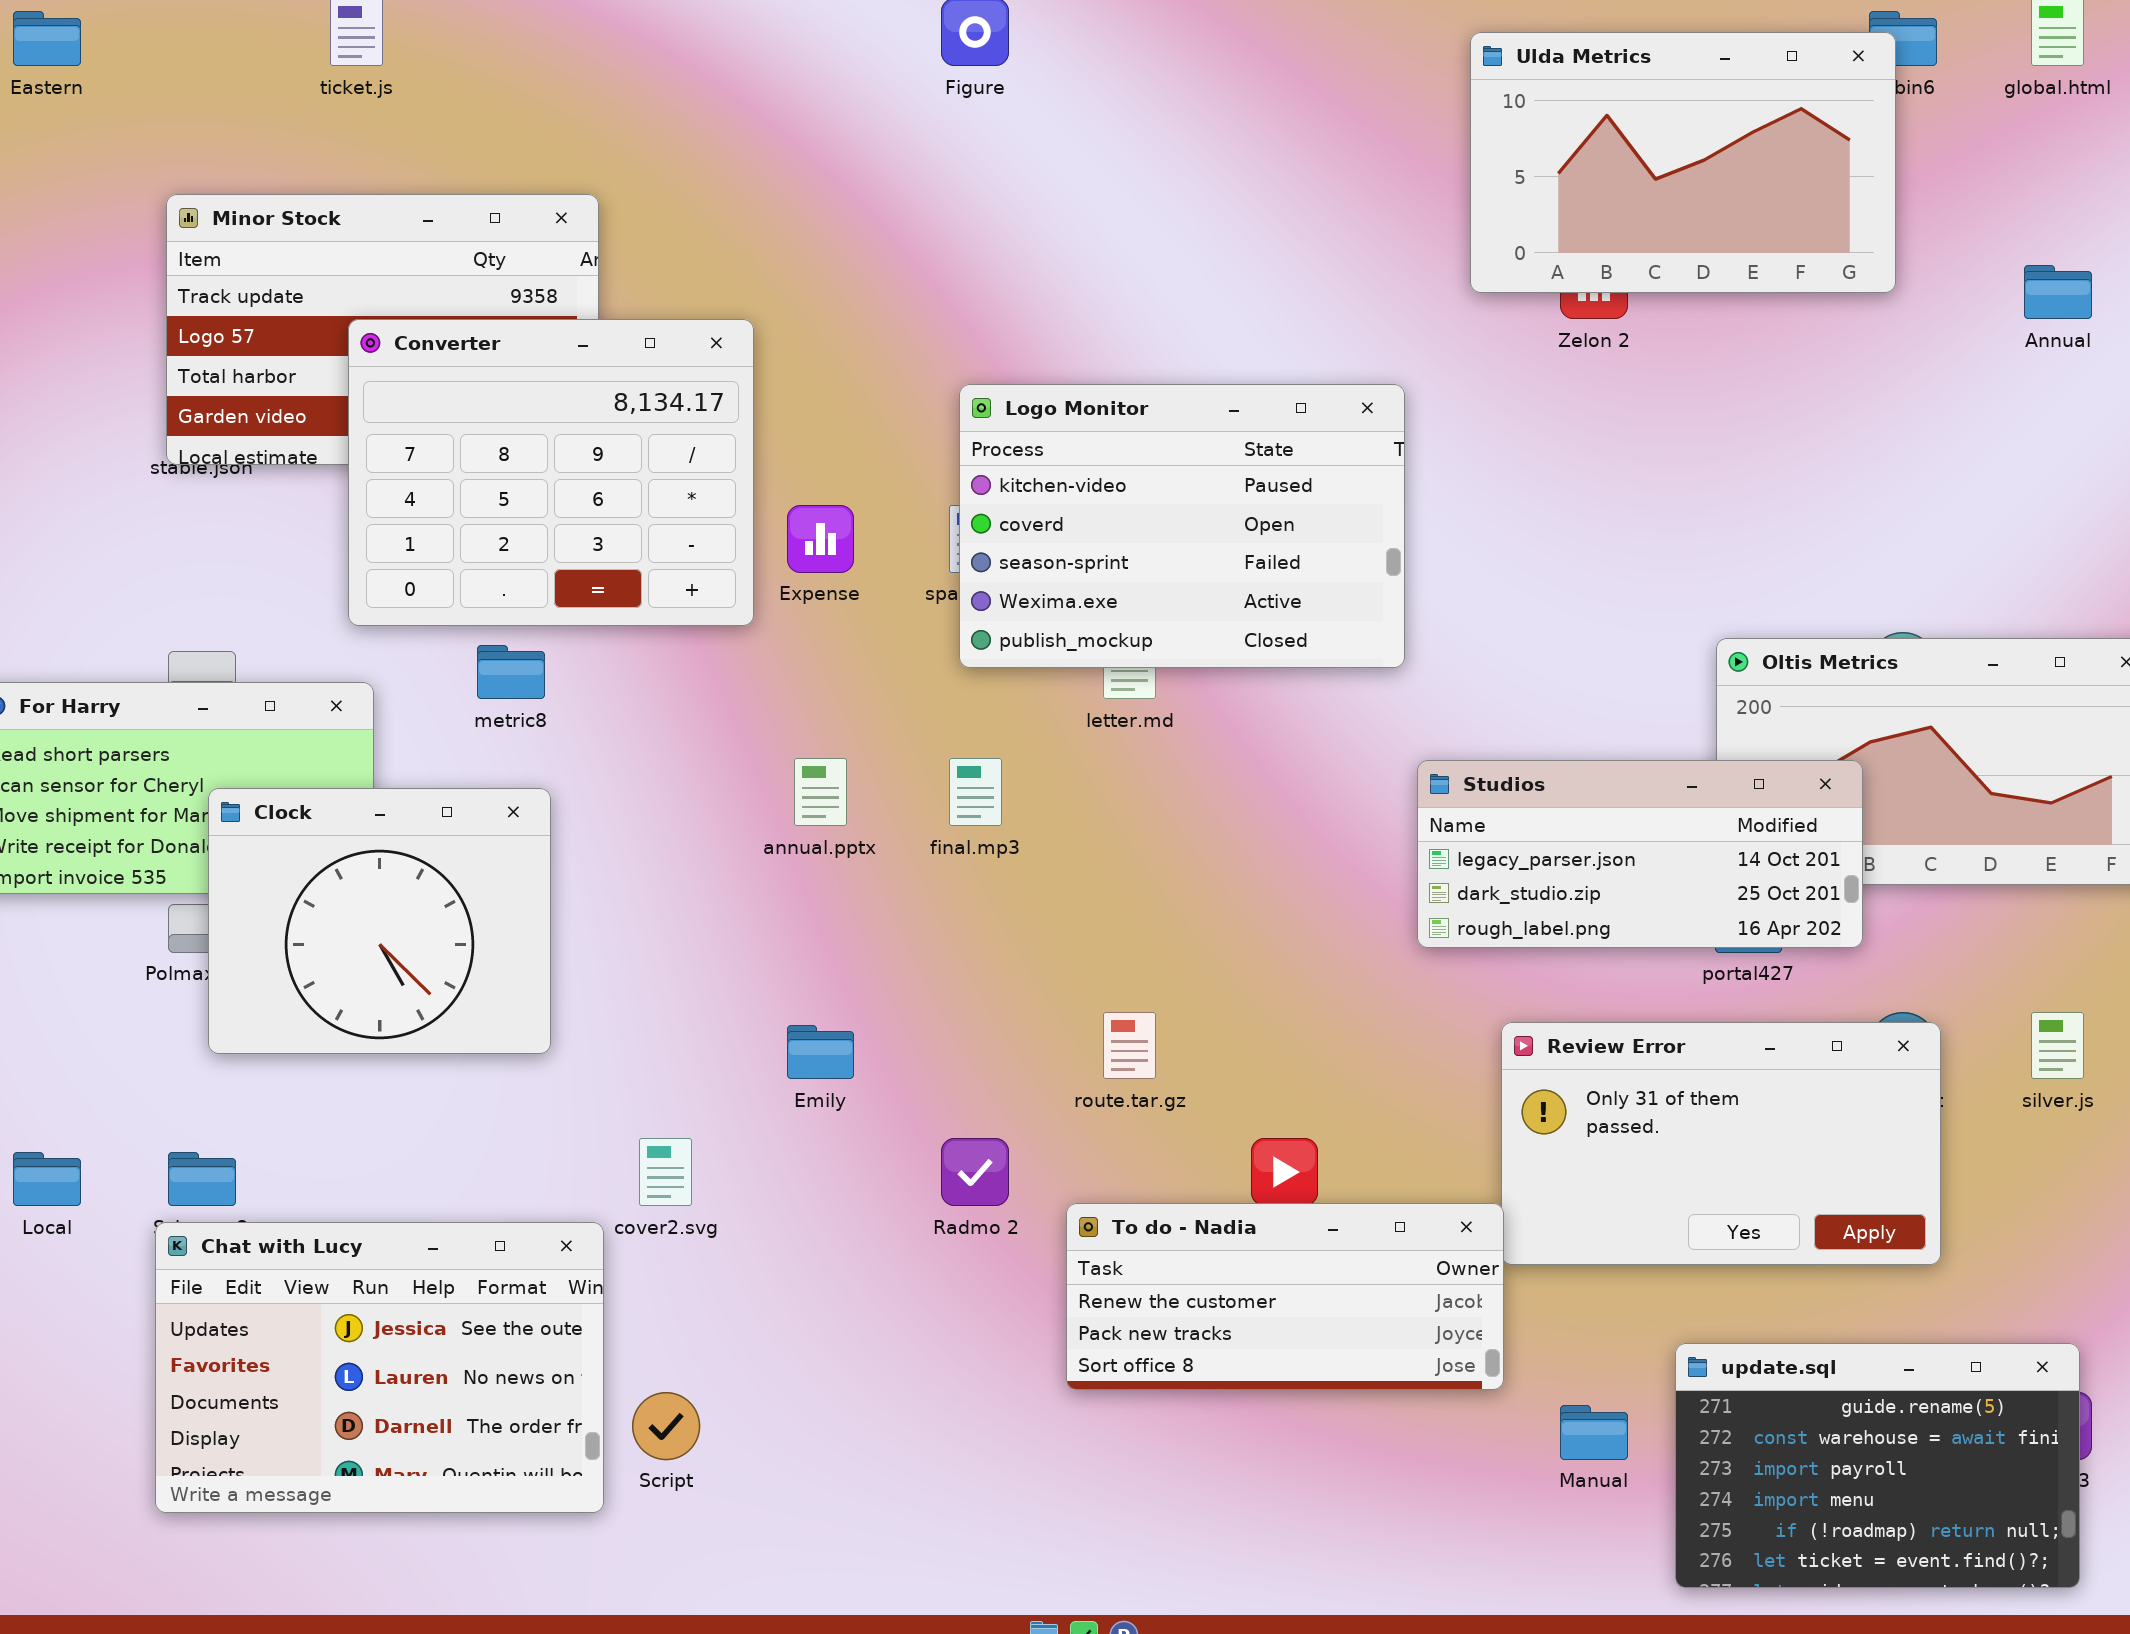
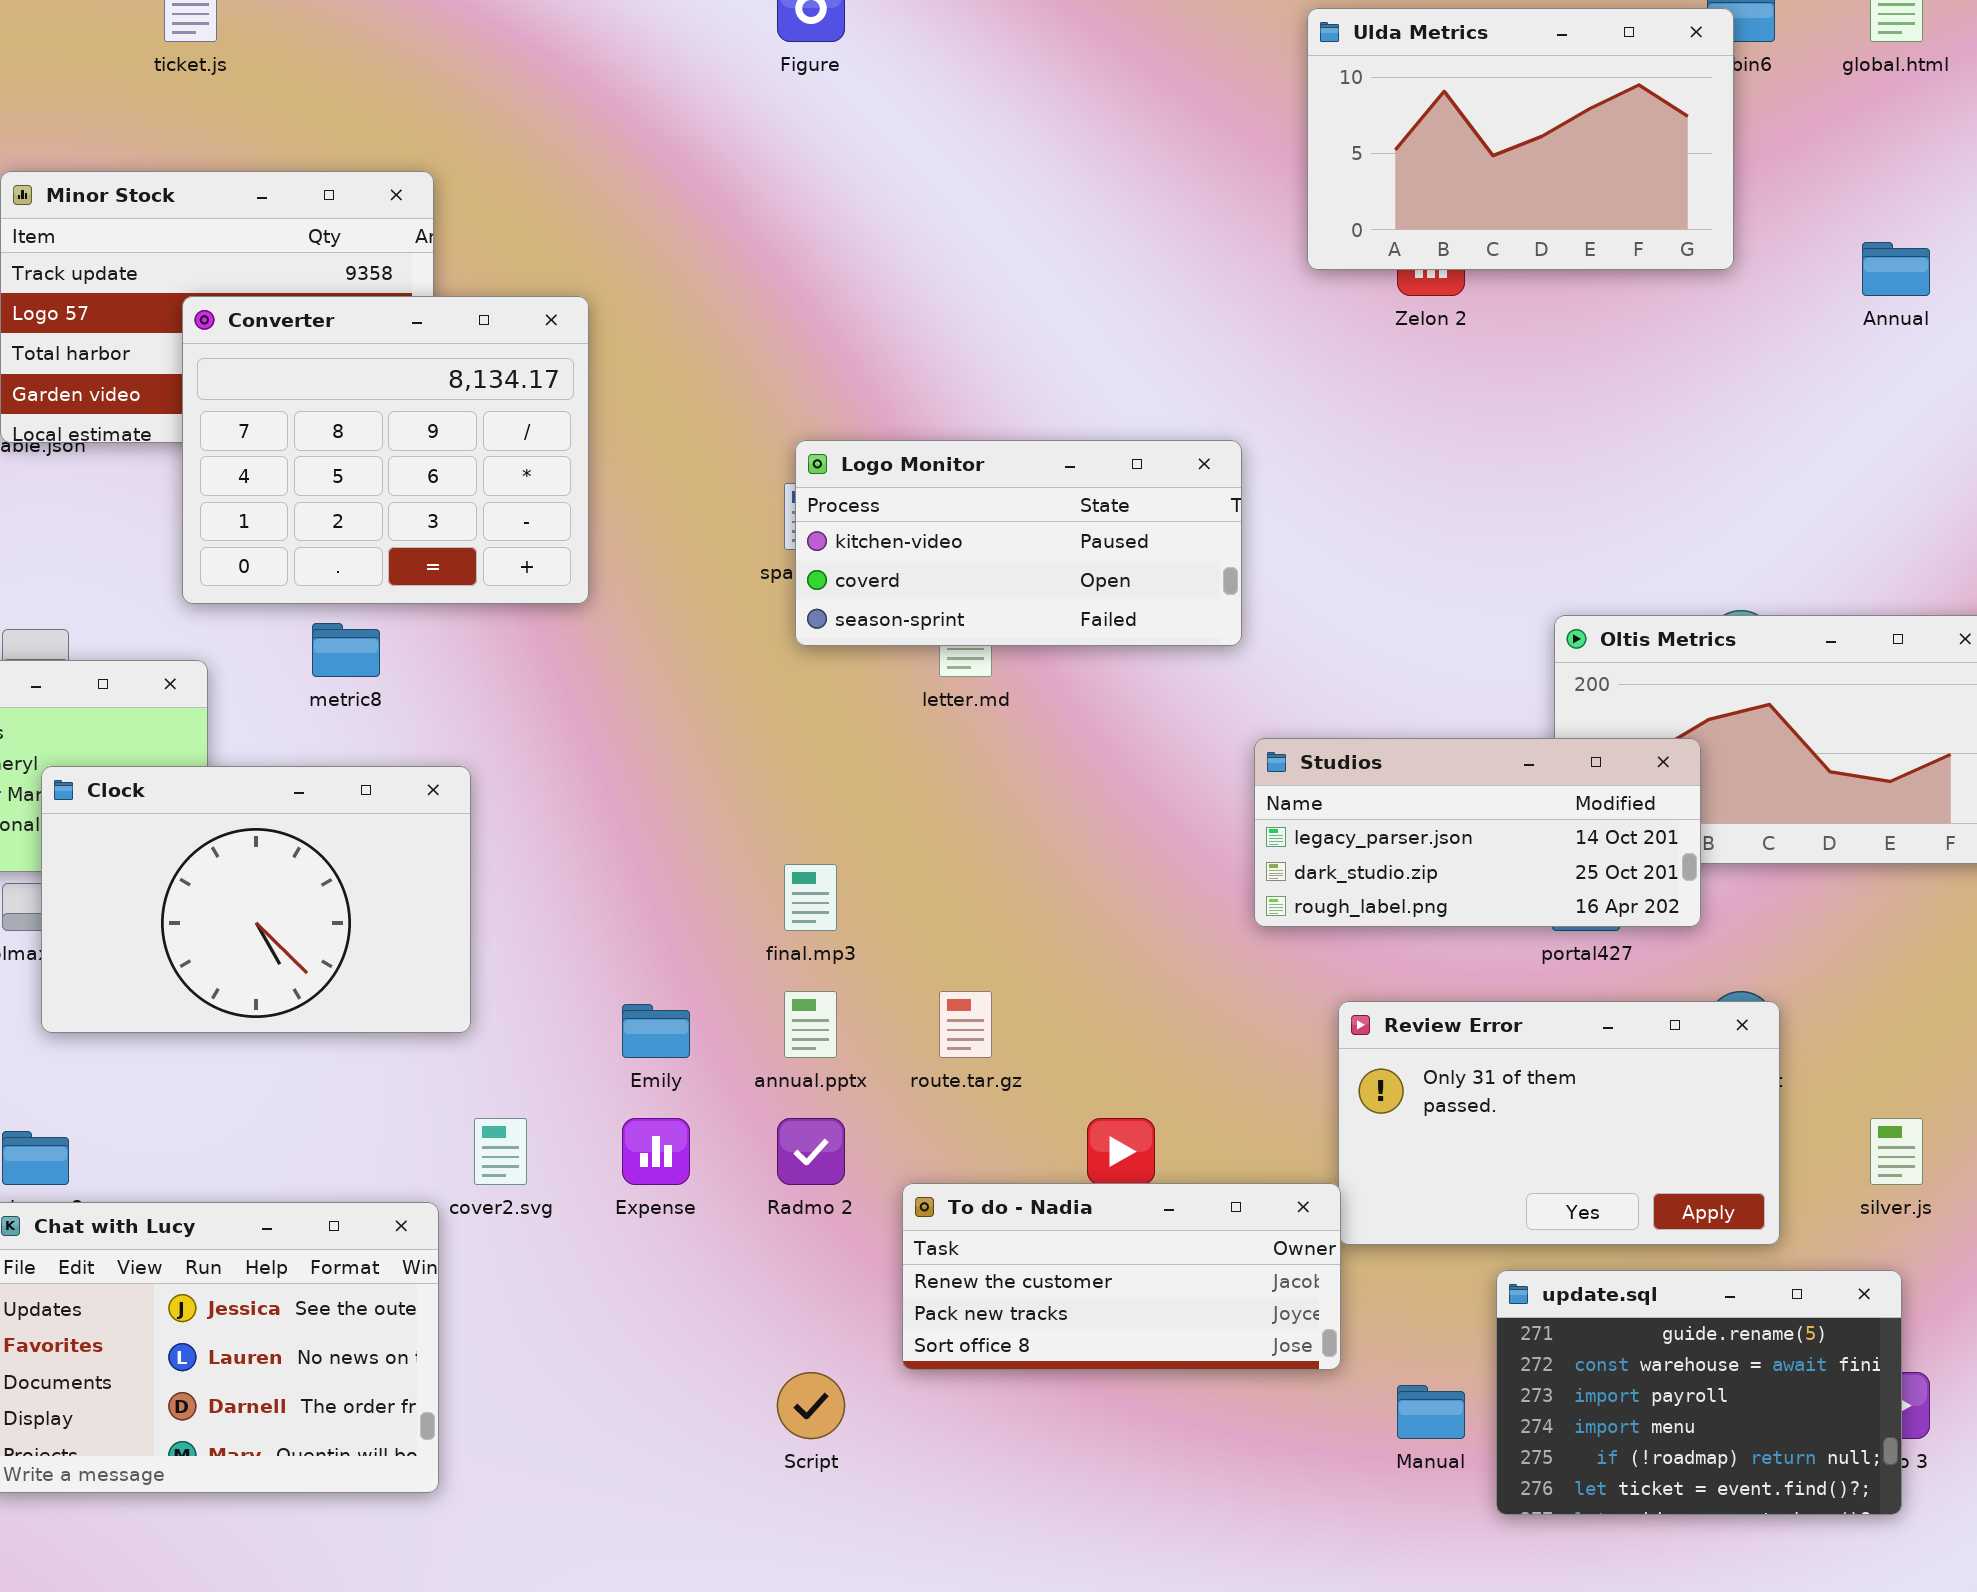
Logo Monitor: [959,384,1405,668] -> [795,440,1242,646], resized
Expense: [787,505,854,573] -> [622,1118,690,1185], moved
annual.pptx: [794,758,847,826] -> [784,991,837,1058], moved
final.mp3: [949,758,1002,826] -> [784,864,837,931], moved
Clock: [208,788,551,1054] -> [41,766,471,1033], resized
silver.js: [2031,1012,2084,1079] -> [1870,1118,1923,1185], moved
update.sql: [1675,1343,2080,1588] -> [1496,1270,1902,1515], moved
Script: [632,1392,700,1460] -> [777,1372,845,1439], moved

